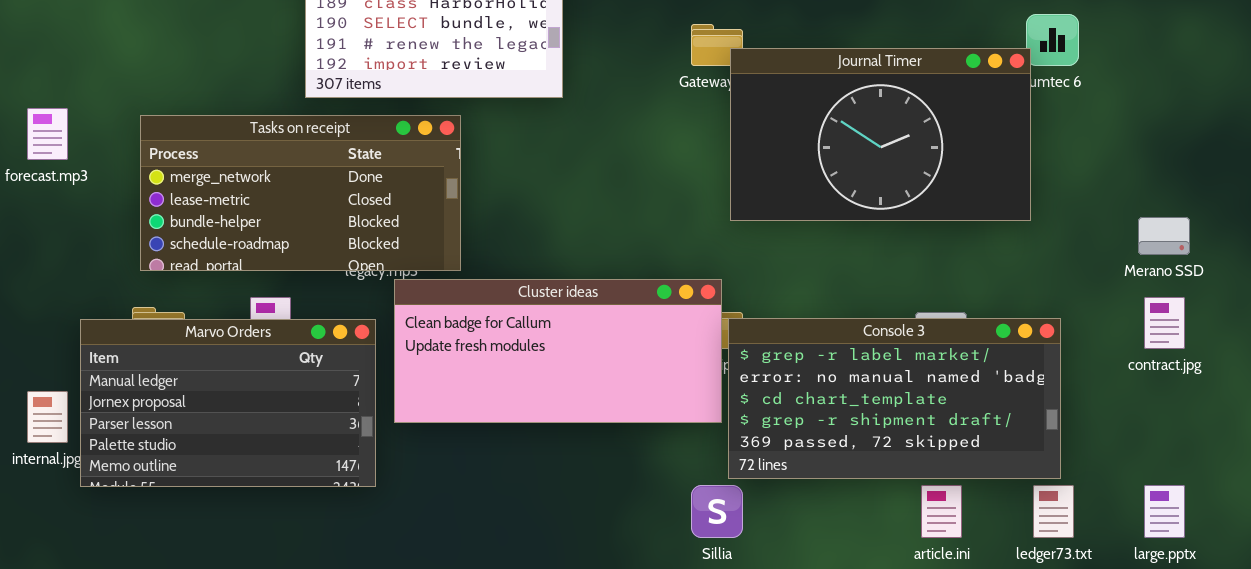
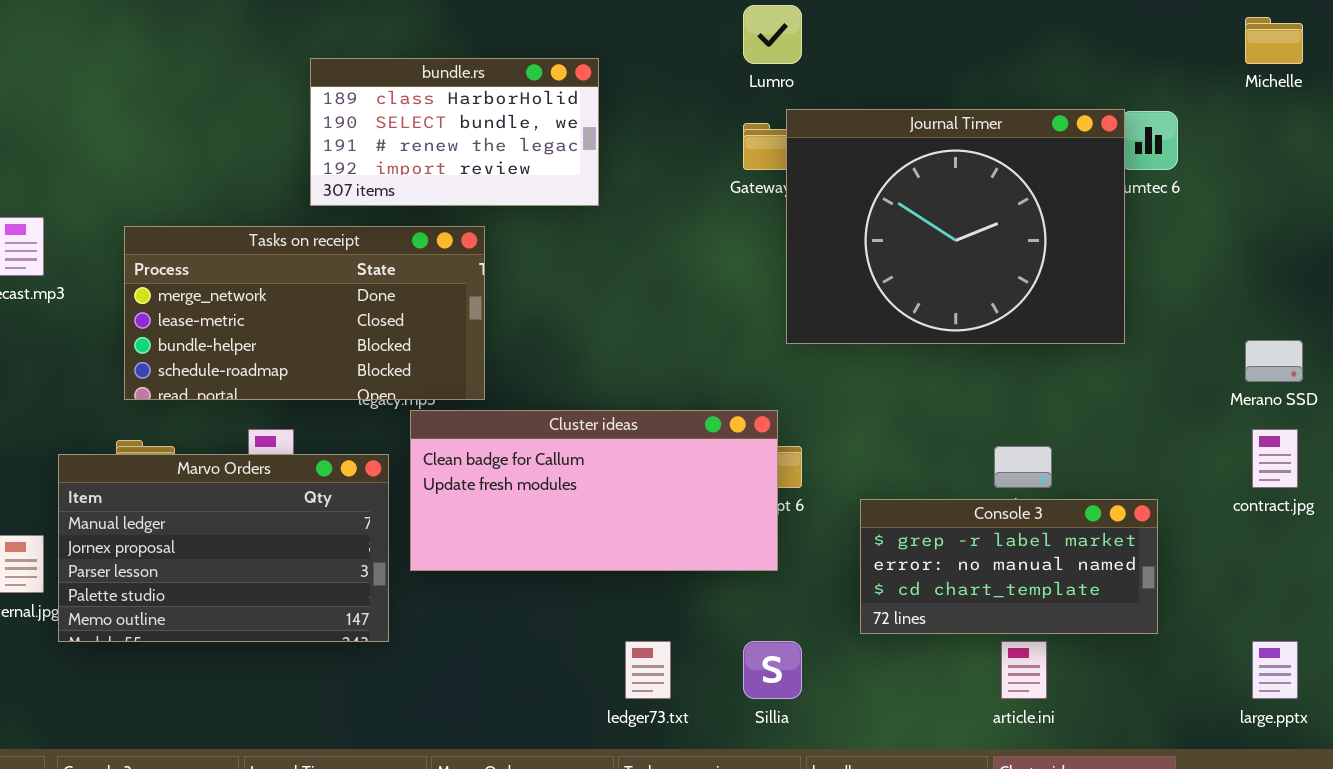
Journal Timer: [730,48,1031,221] -> [786,109,1125,344], resized
Console 3: [728,318,1061,479] -> [860,499,1158,634], resized
ledger73.txt: [1033,485,1074,538] -> [625,641,671,699], moved

